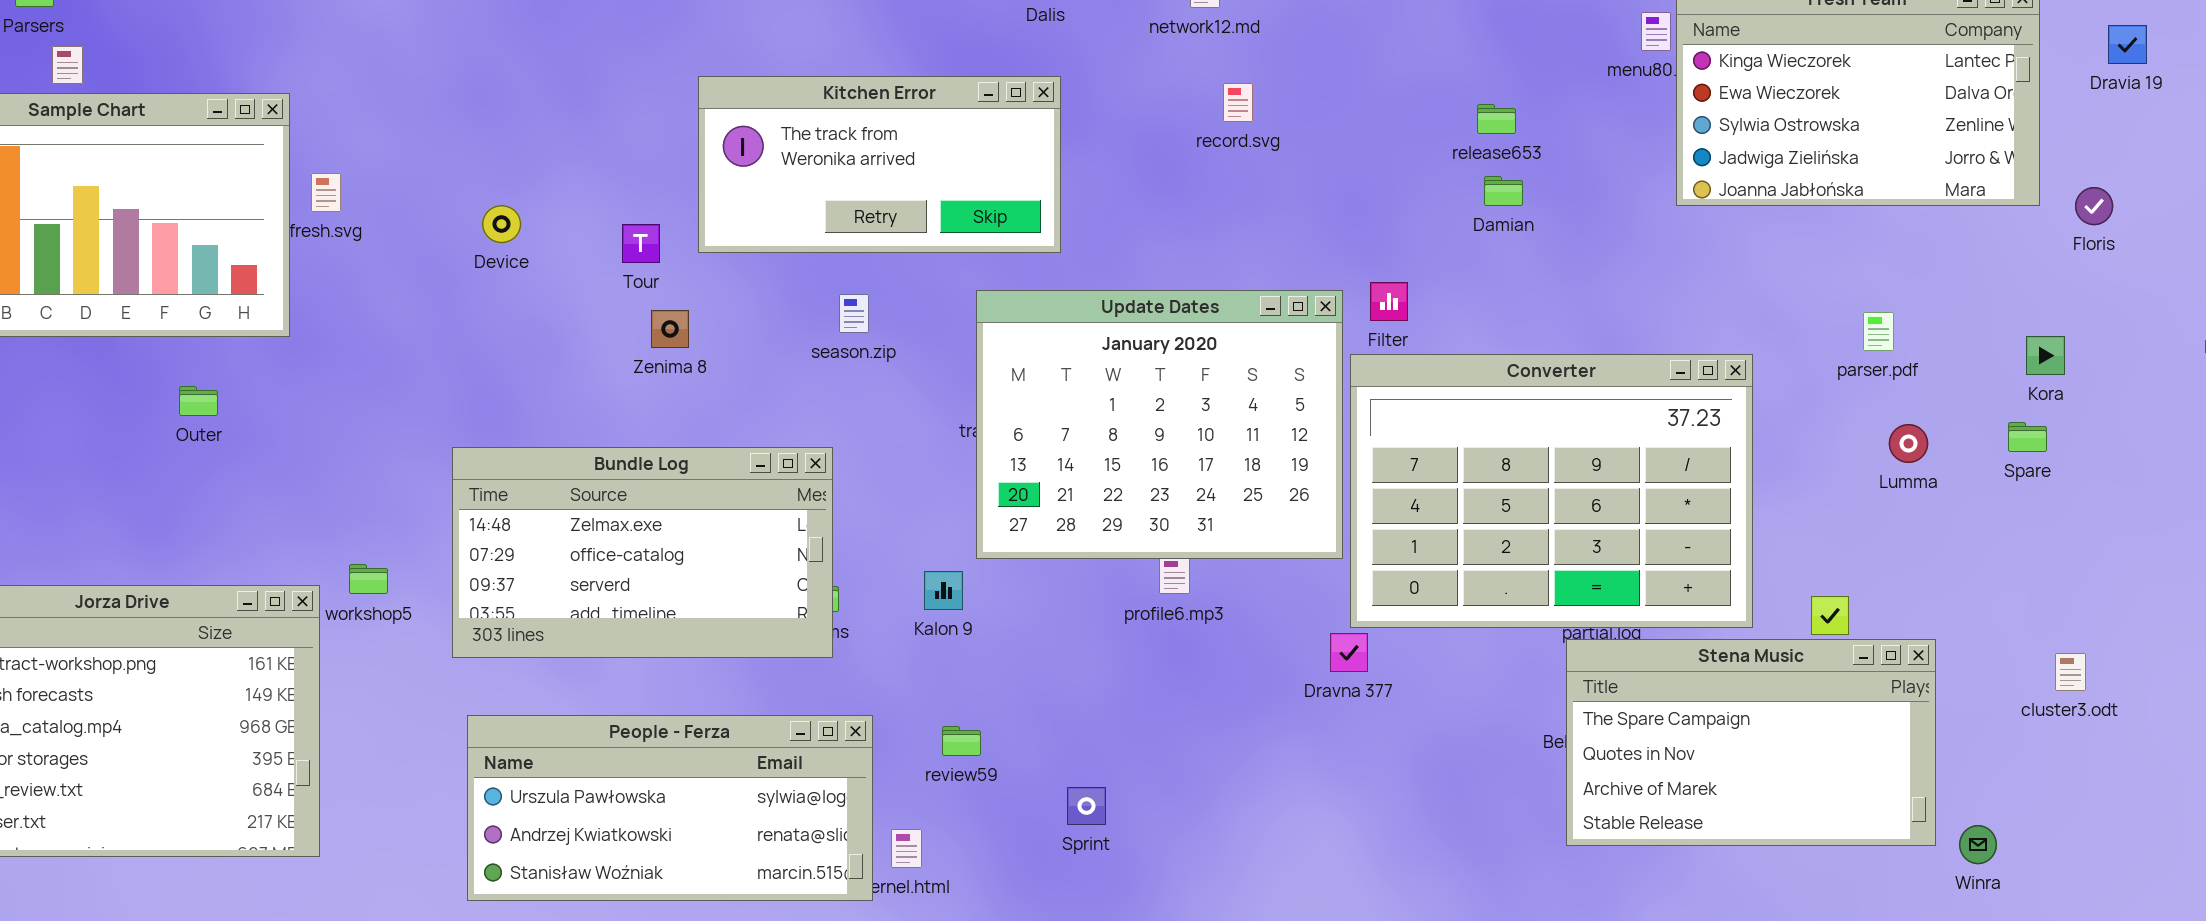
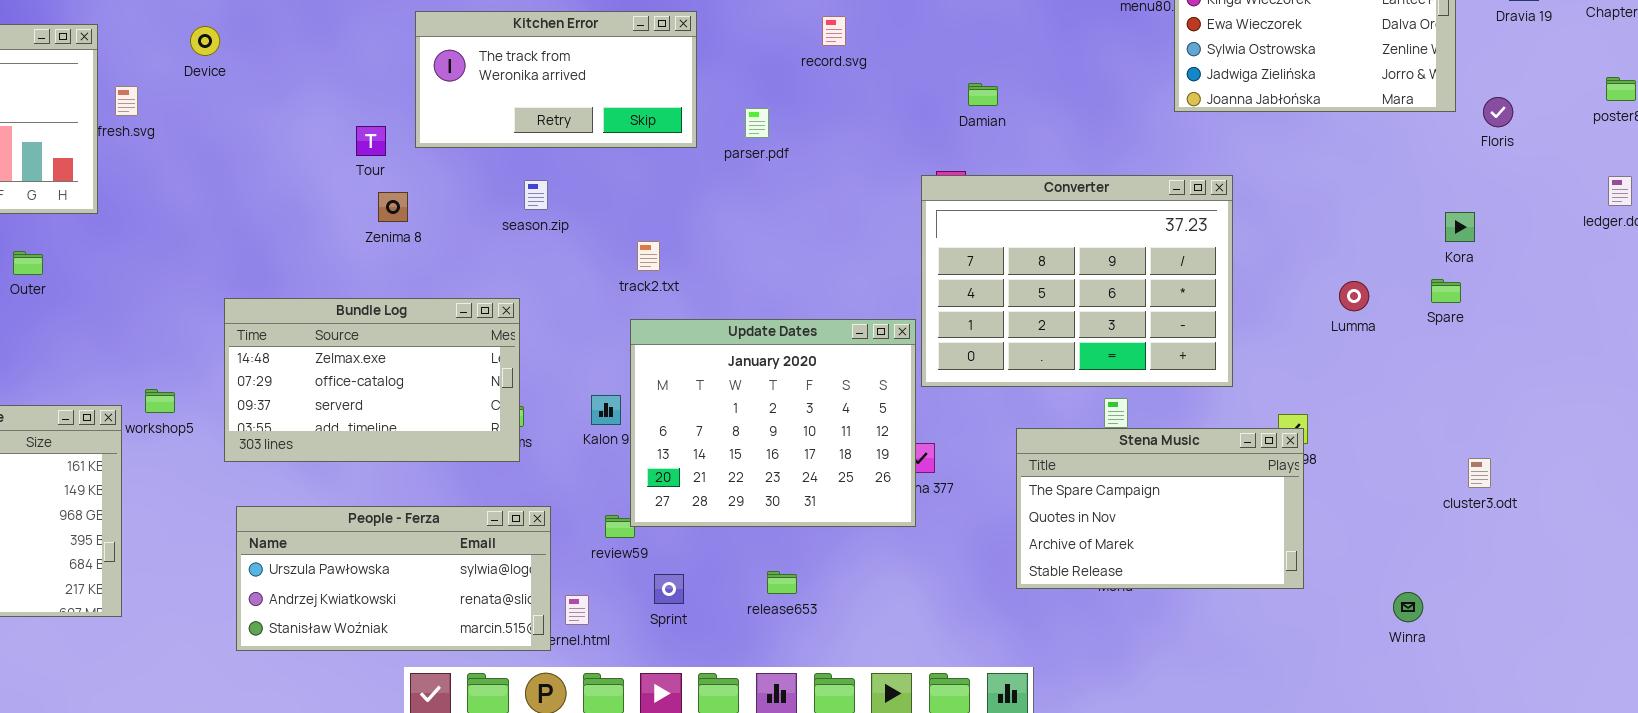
release653: [1477,104,1516,134] -> [767,571,797,594], moved
Damian: [1484,176,1523,206] -> [968,83,998,106], moved
Device: [482,205,521,243] -> [190,26,220,56], moved
Update Dates: [976,290,1343,559] -> [630,319,916,527], moved
parser.pdf: [1863,312,1894,351] -> [745,108,769,138], moved
Converter: [1350,354,1753,628] -> [921,175,1233,387], moved
Stena Music: [1566,639,1936,846] -> [1016,428,1304,589], moved
Sprint: [1067,787,1106,825] -> [654,574,684,604], moved

